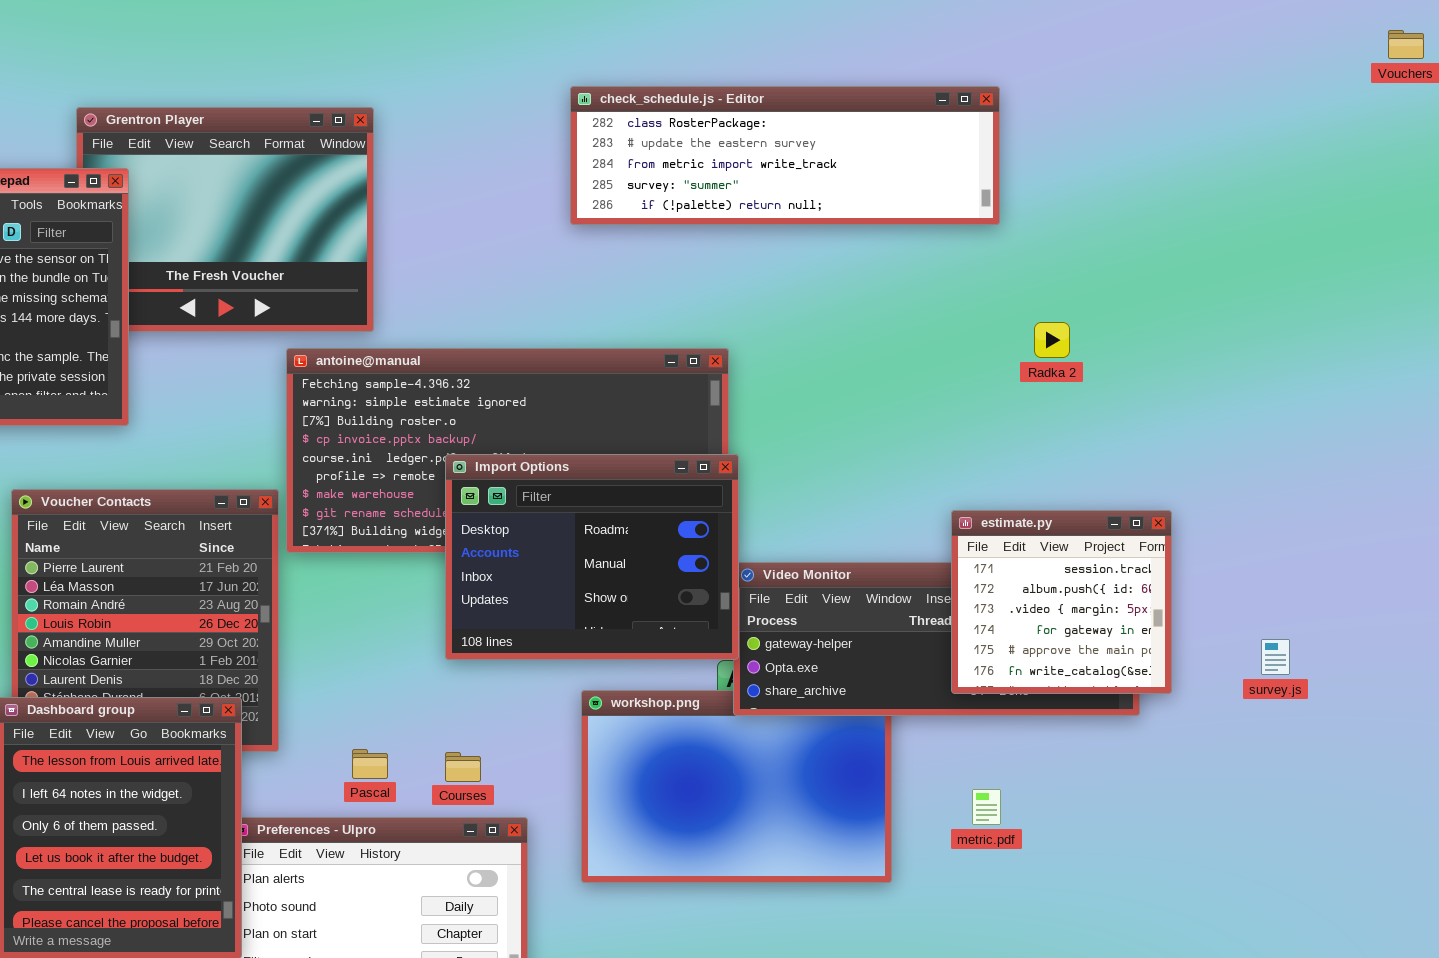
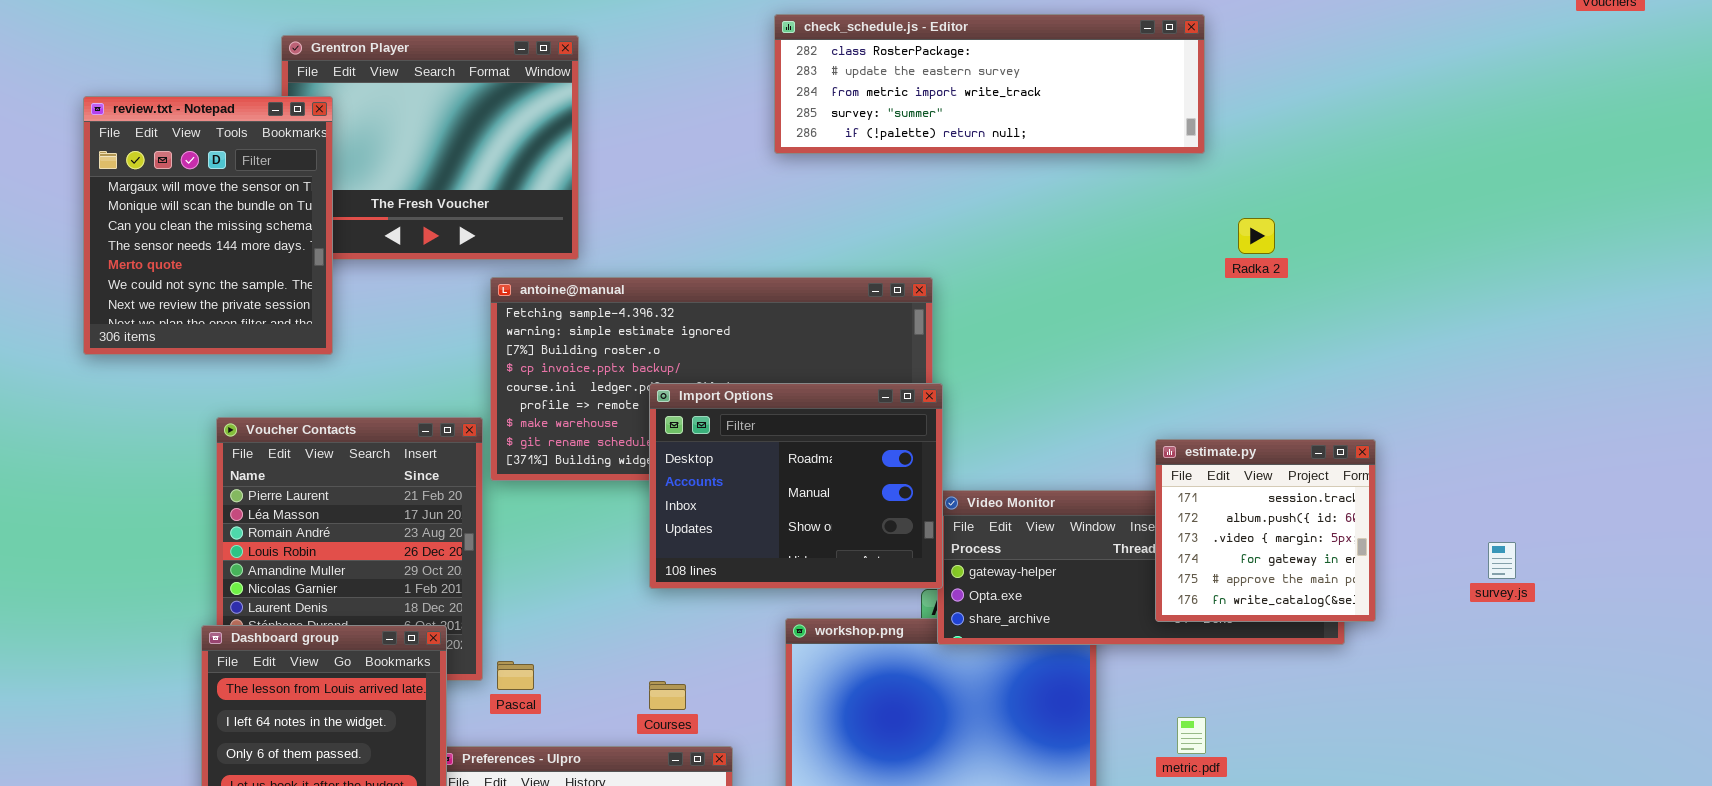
Radka 2: [1034,322,1070,358] -> [1238,218,1275,254], moved
survey.js: [1261,639,1290,675] -> [1488,542,1516,579], moved
Pascal: [352,749,388,779] -> [497,661,534,690], moved

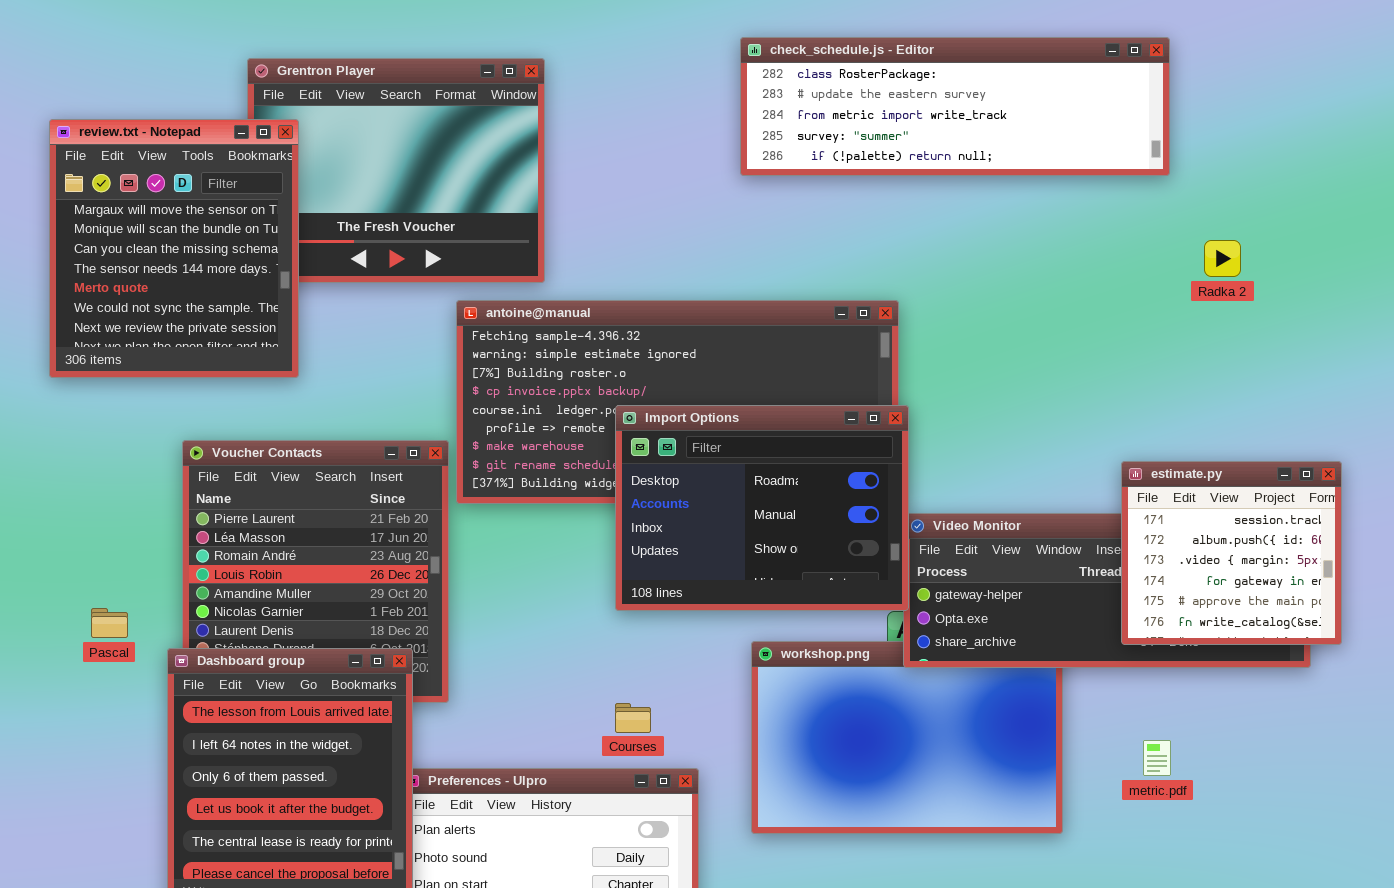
Pascal: [497,661,534,690] -> [91,608,128,638], moved

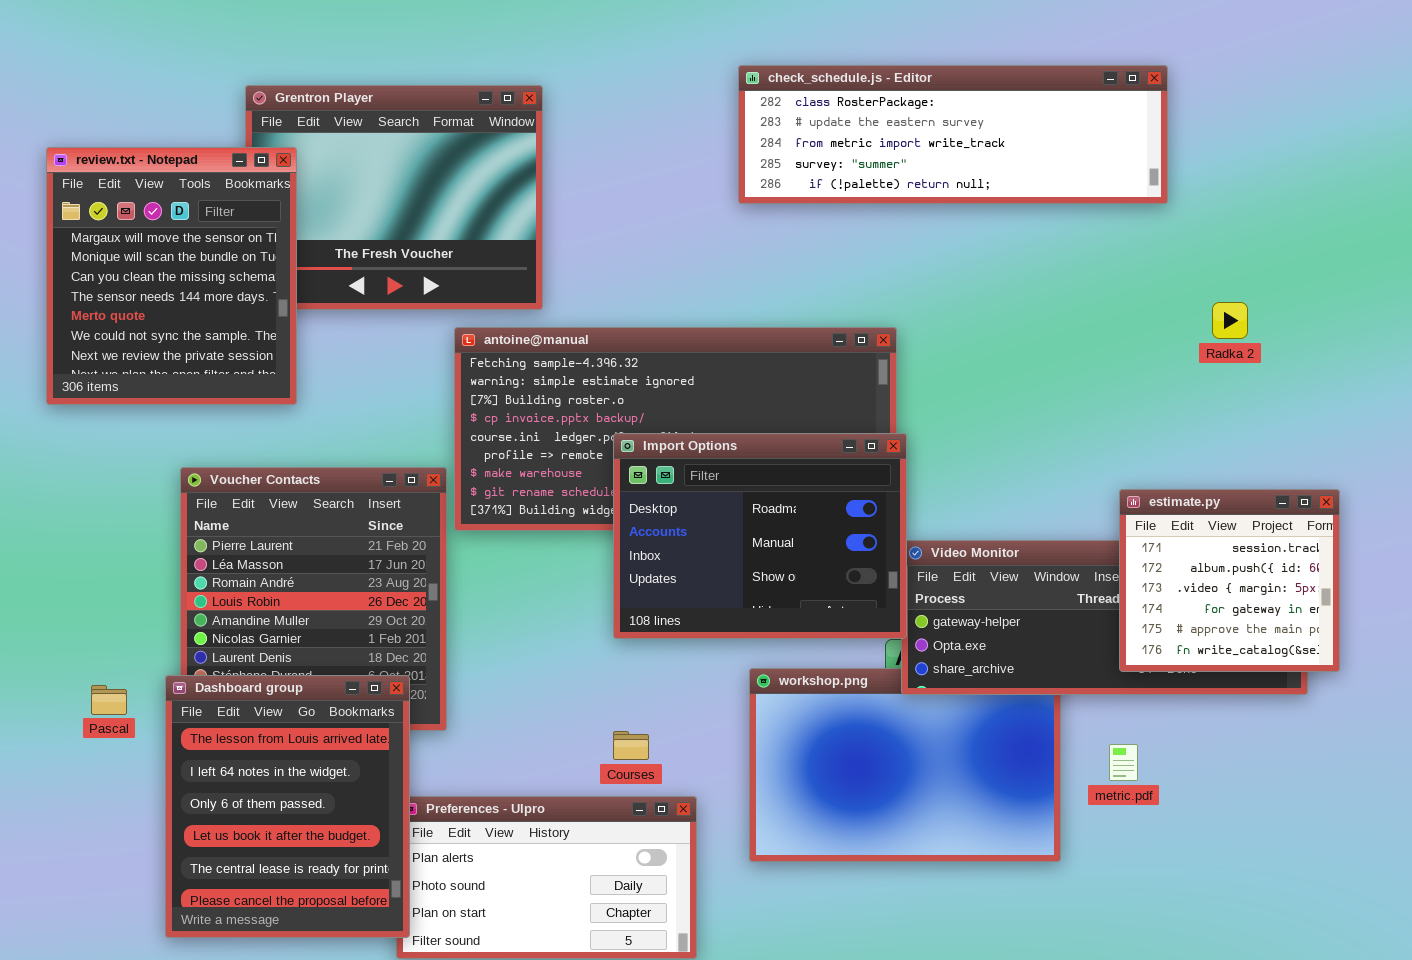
Radka 2: [1204,240,1241,277] -> [1212,302,1248,339], moved
Pascal: [91,608,128,638] -> [91,685,127,715], moved
metric.pdf: [1143,740,1171,776] -> [1109,744,1138,781], moved

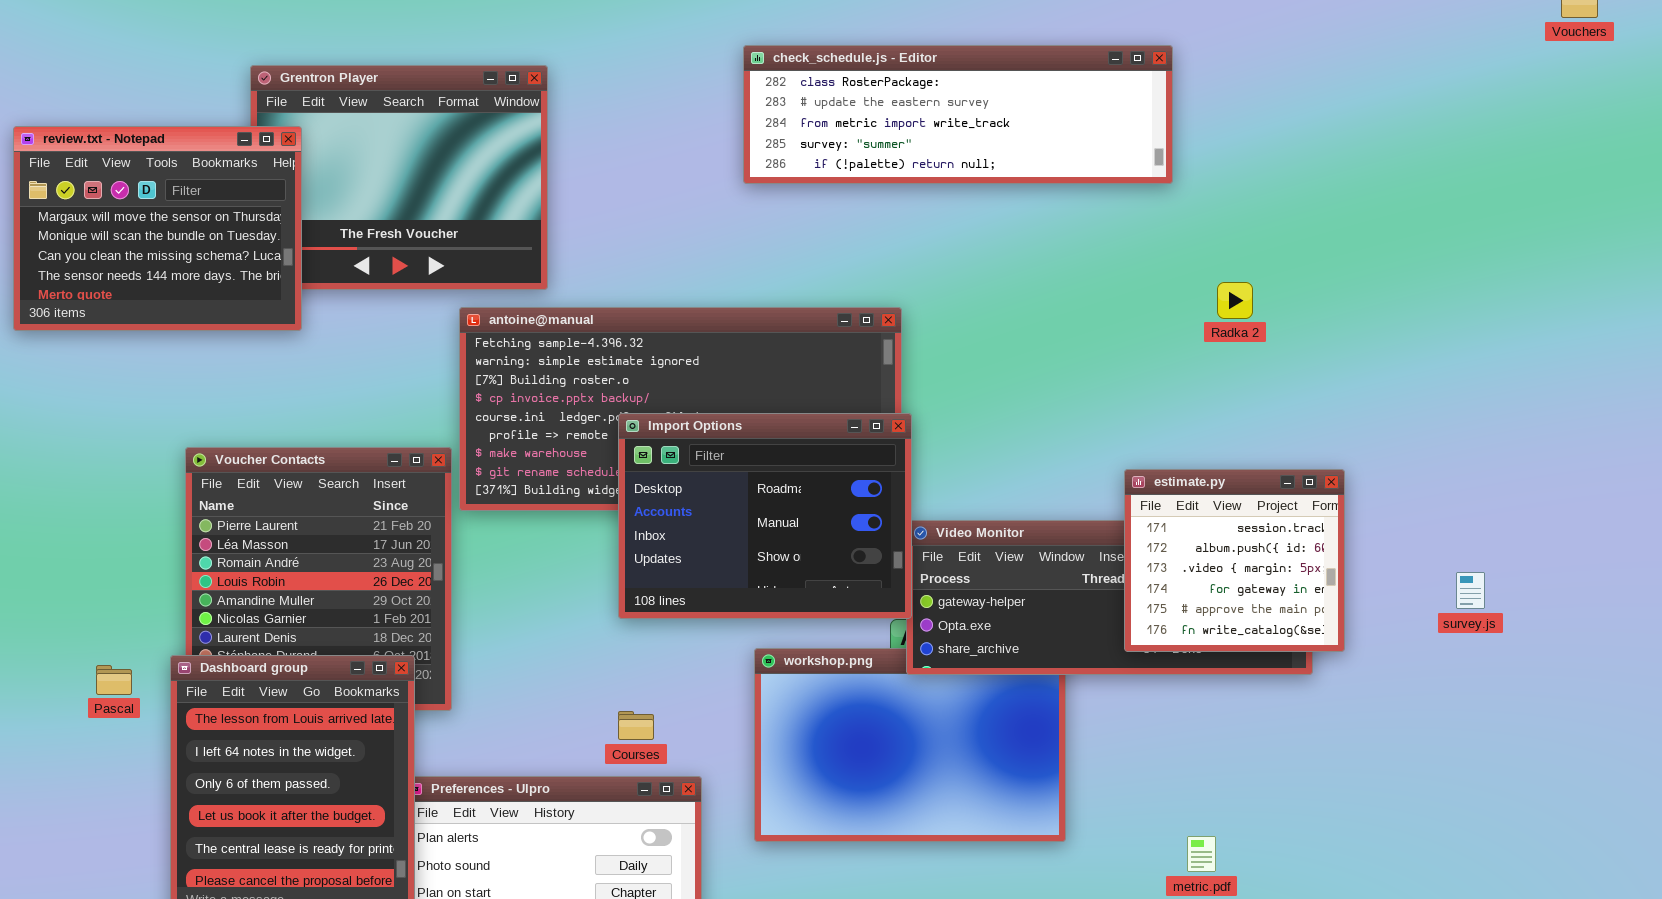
review.txt - Notepad: [46,147,297,405] -> [13,126,302,331], resized
metric.pdf: [1109,744,1138,781] -> [1187,836,1216,872], moved

